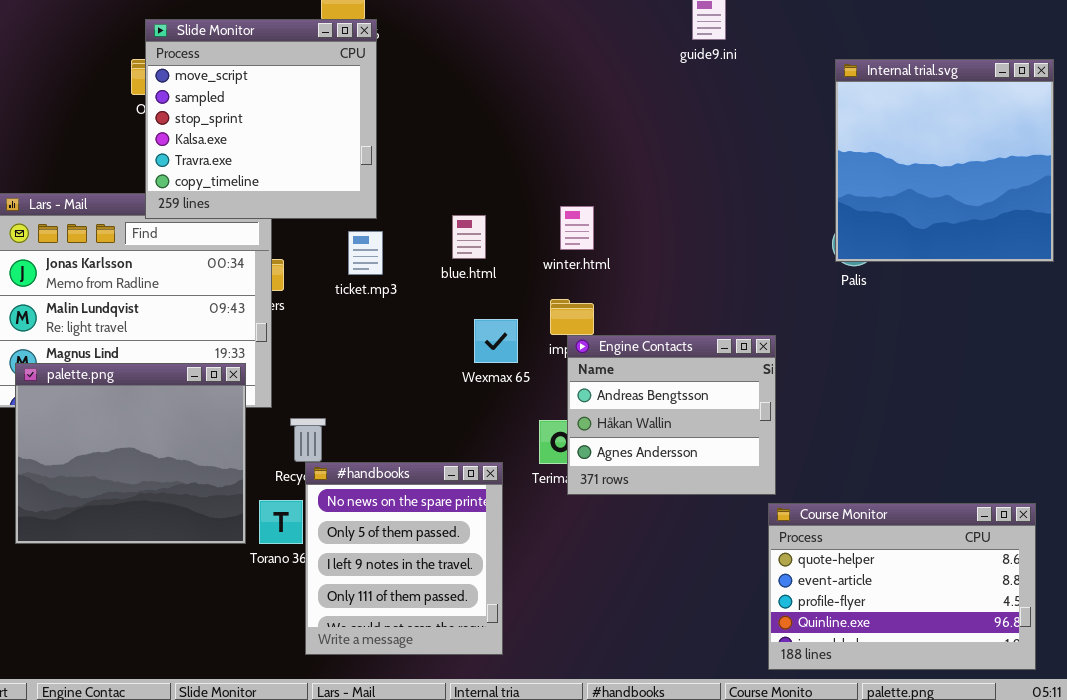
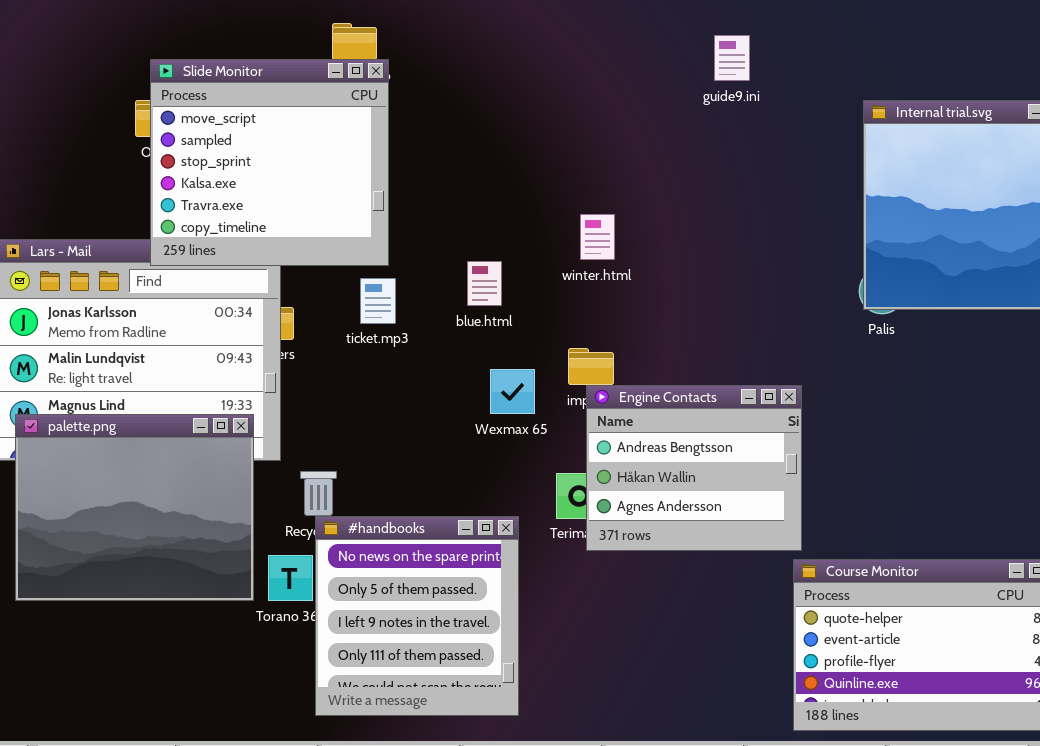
winter.html: [560,206,594,250] -> [580,214,615,260], moved

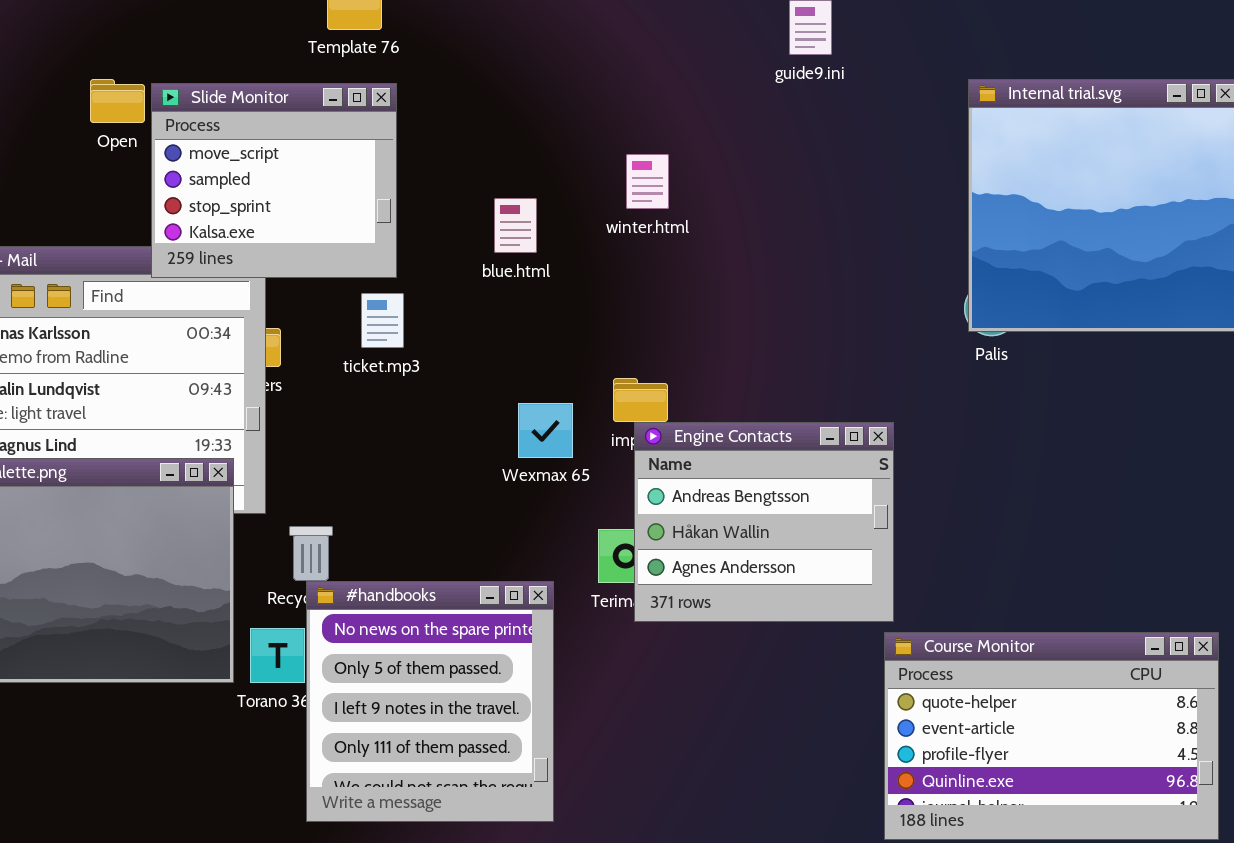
Slide Monitor: [150,59,389,266] -> [151,83,397,278], resized
winter.html: [580,214,615,260] -> [626,154,669,209], moved
blue.html: [467,261,502,306] -> [494,198,537,253], moved

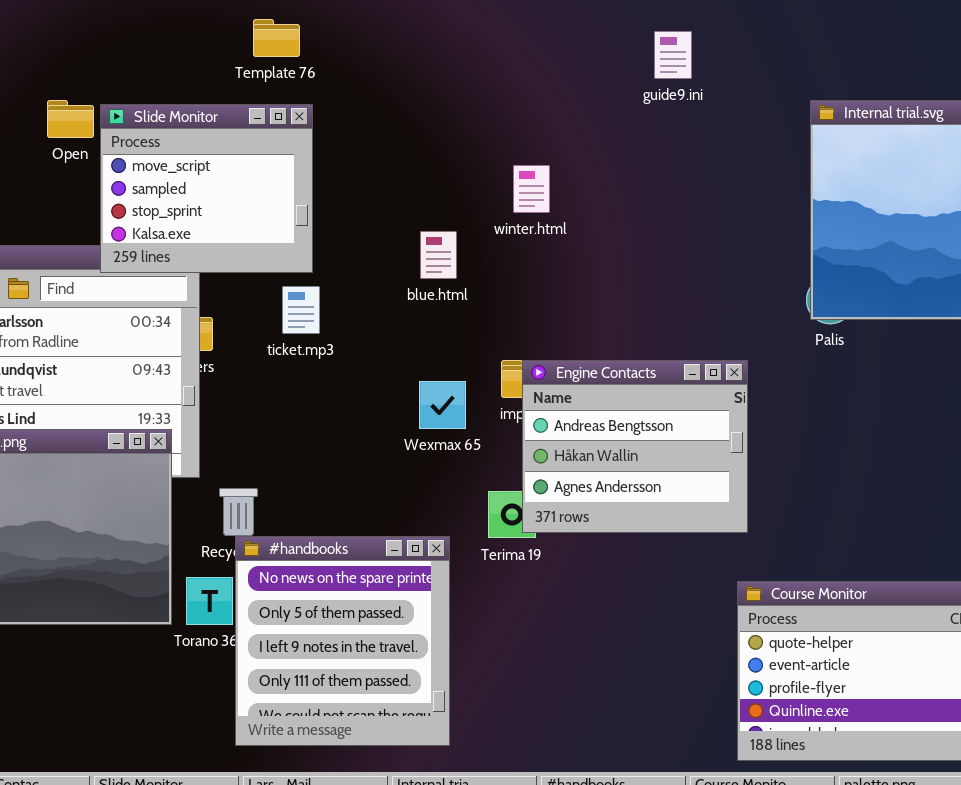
blue.html: [494,198,537,253] -> [420,231,457,279], moved
Engine Contacts: [634,422,894,622] -> [522,360,748,533], moved

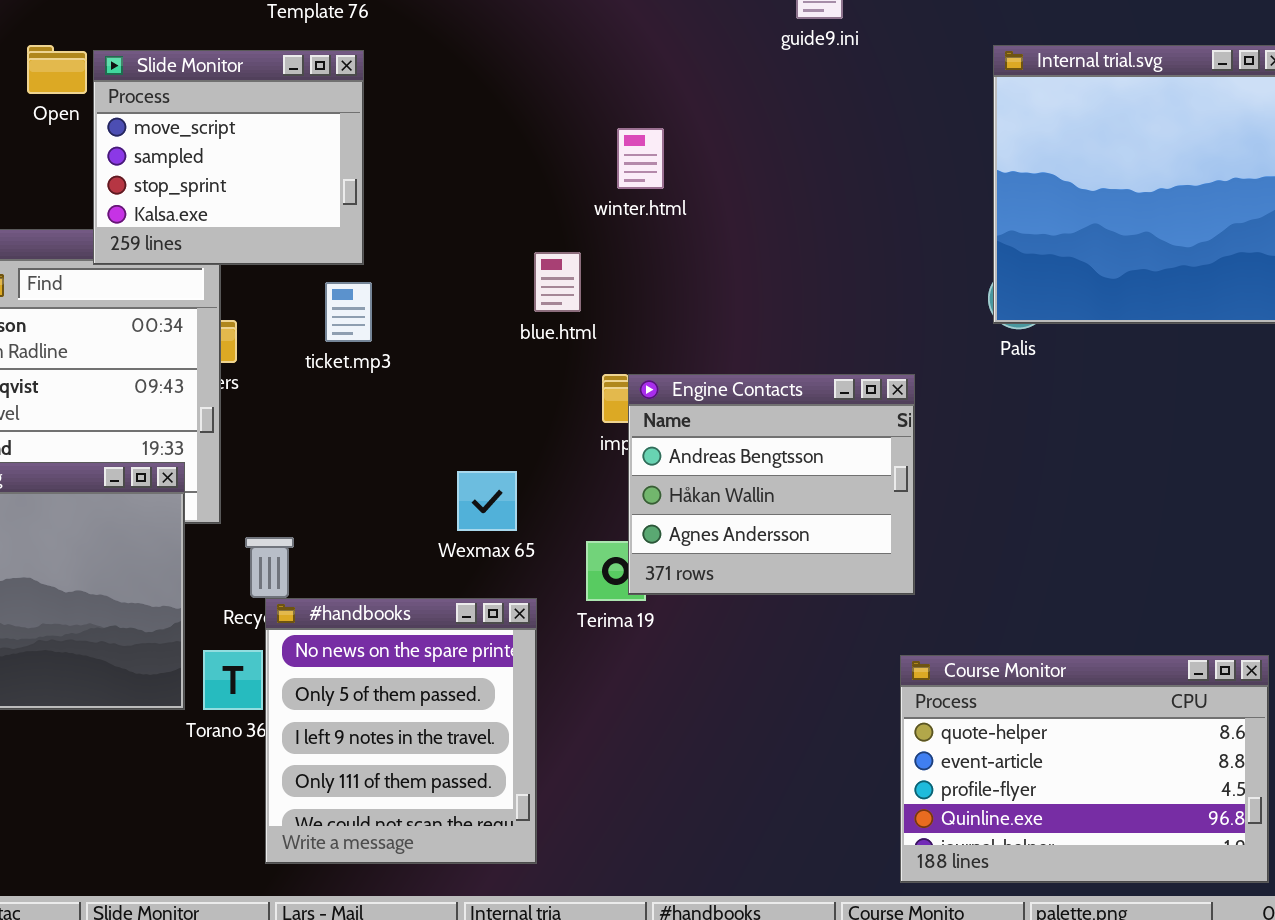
blue.html: [420,231,457,279] -> [534,252,581,312], moved
Wexmax 65: [419,381,466,429] -> [457,471,517,531], moved

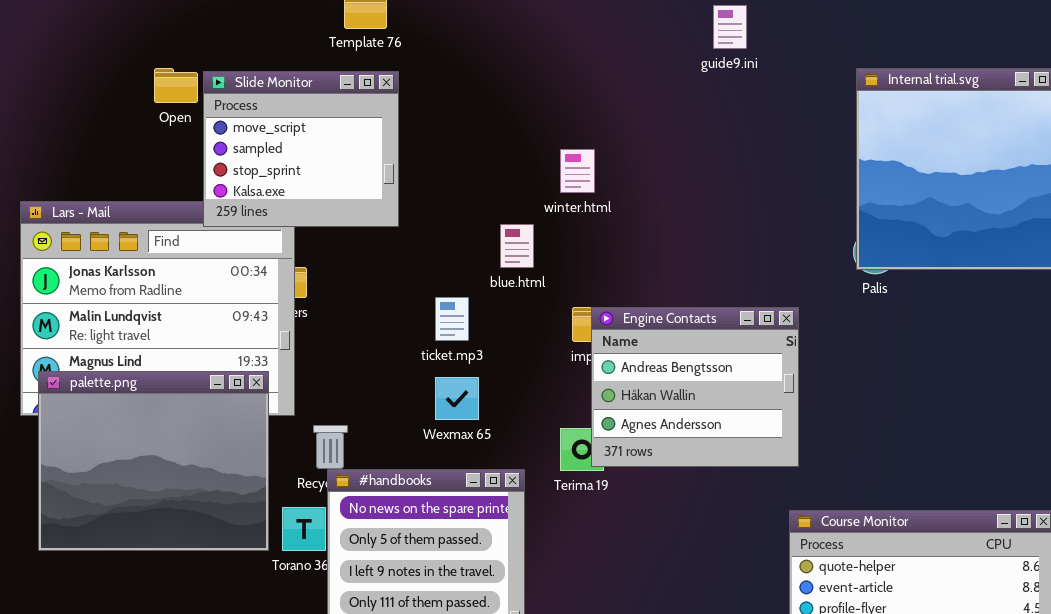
winter.html: [617,128,664,189] -> [560,149,595,193], moved
blue.html: [534,252,581,312] -> [500,224,534,268], moved
ticket.mp3: [325,282,372,342] -> [435,297,469,341], moved
Wexmax 65: [457,471,517,531] -> [435,377,479,420], moved

